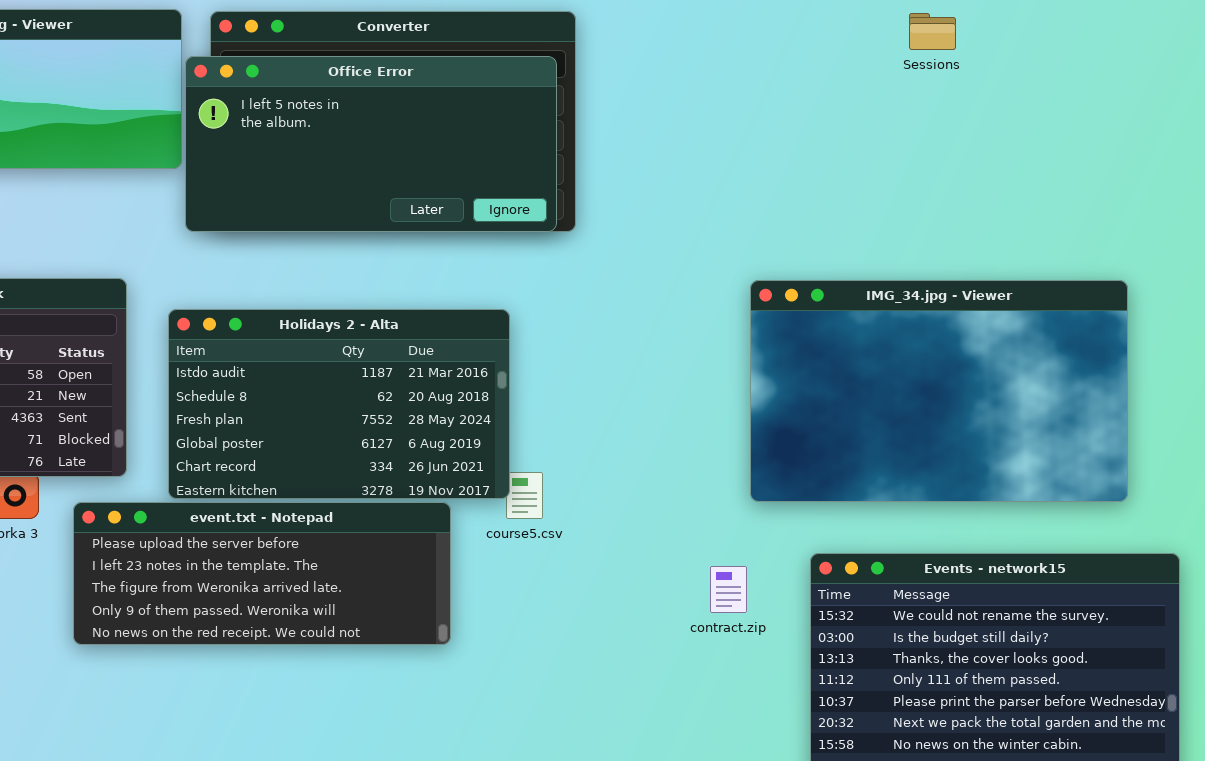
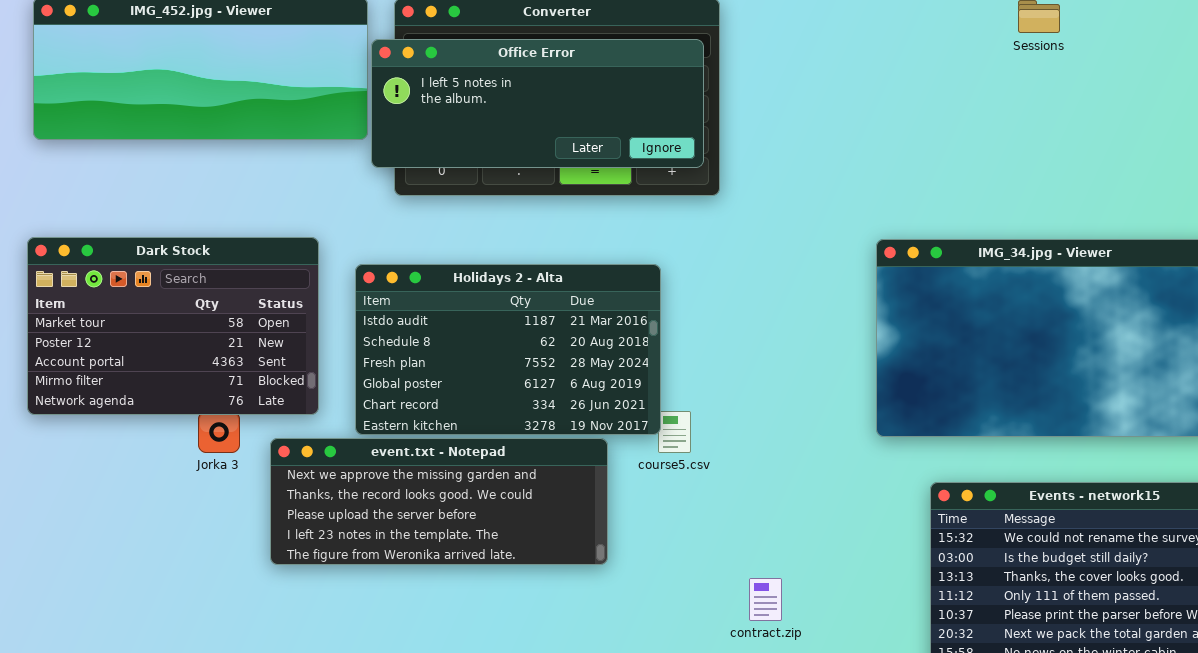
Office Error: [185,56,557,232] -> [371,39,704,168], resized
event.txt - Notepad: [73,502,451,645] -> [270,438,608,565], scrolled up 2 rows
contract.zip: [710,566,747,613] -> [749,578,782,621], moved

